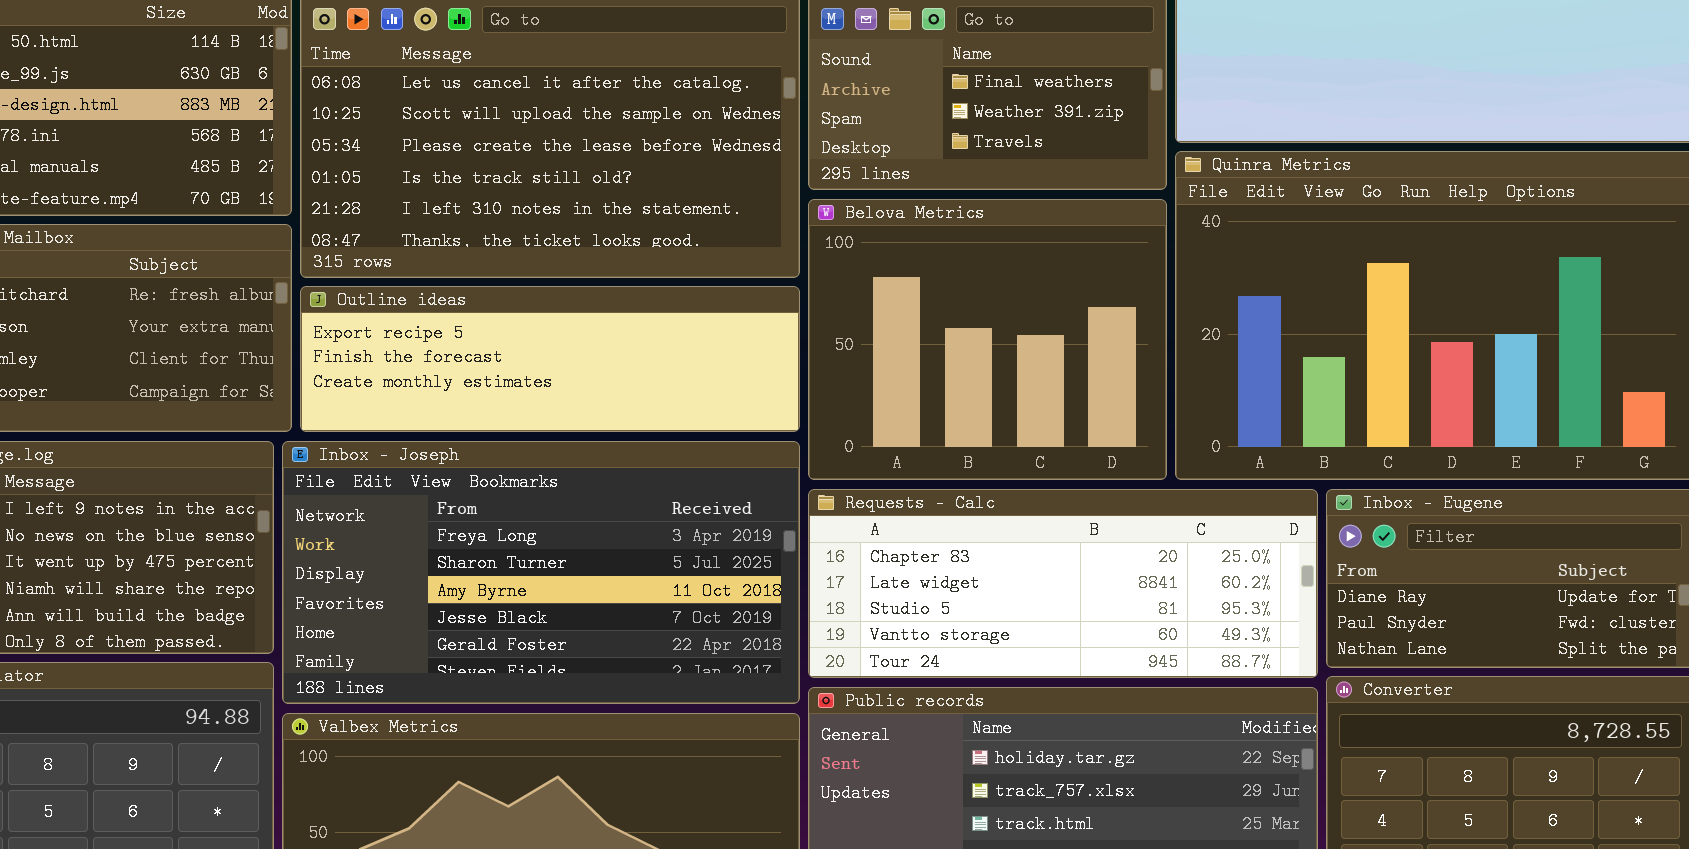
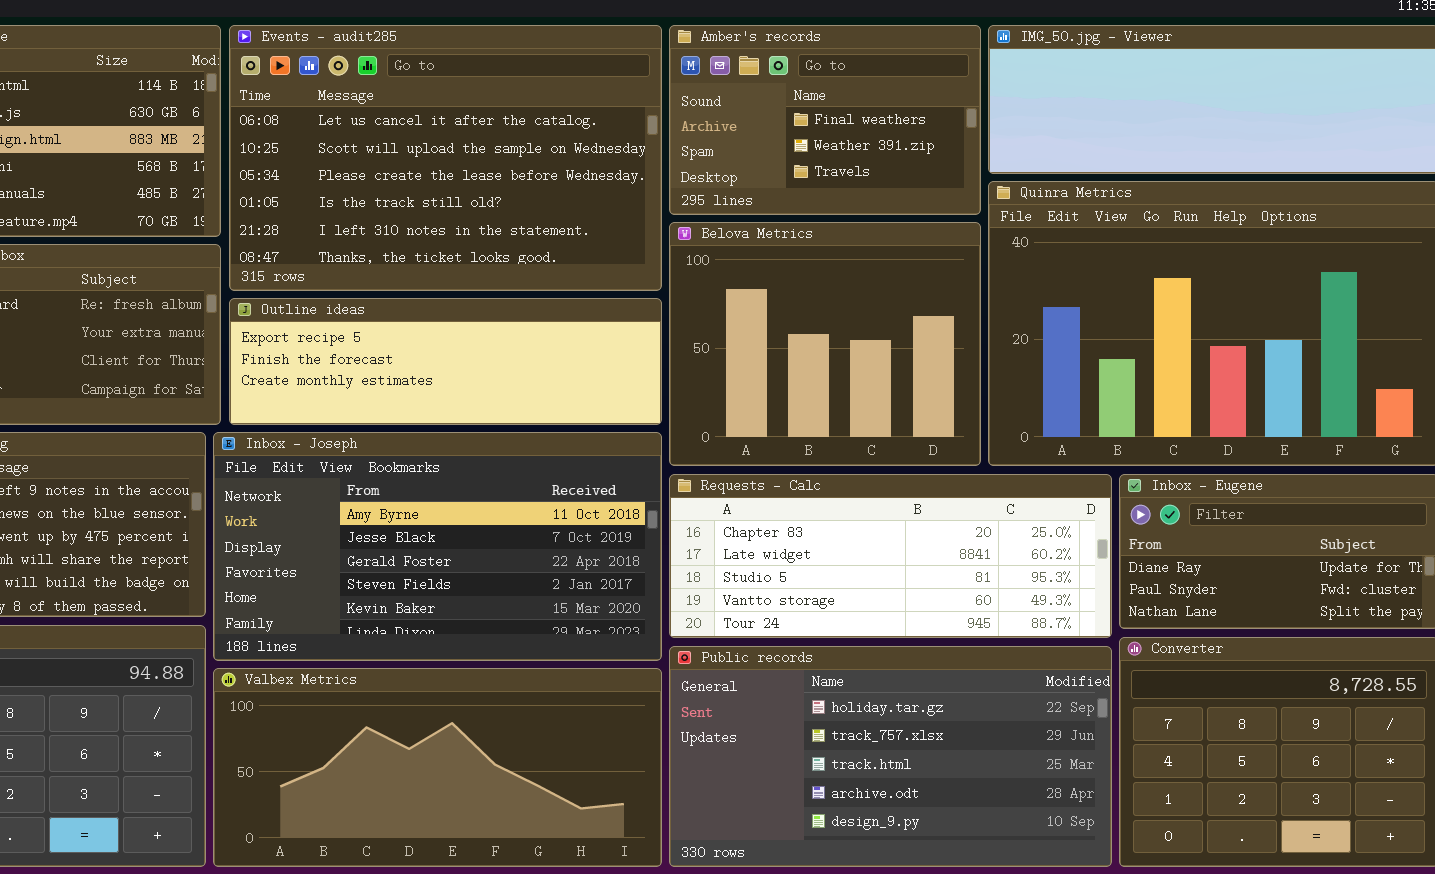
Inbox - Joseph: [282,441,800,704] -> [213,432,662,661], scrolled down 2 rows

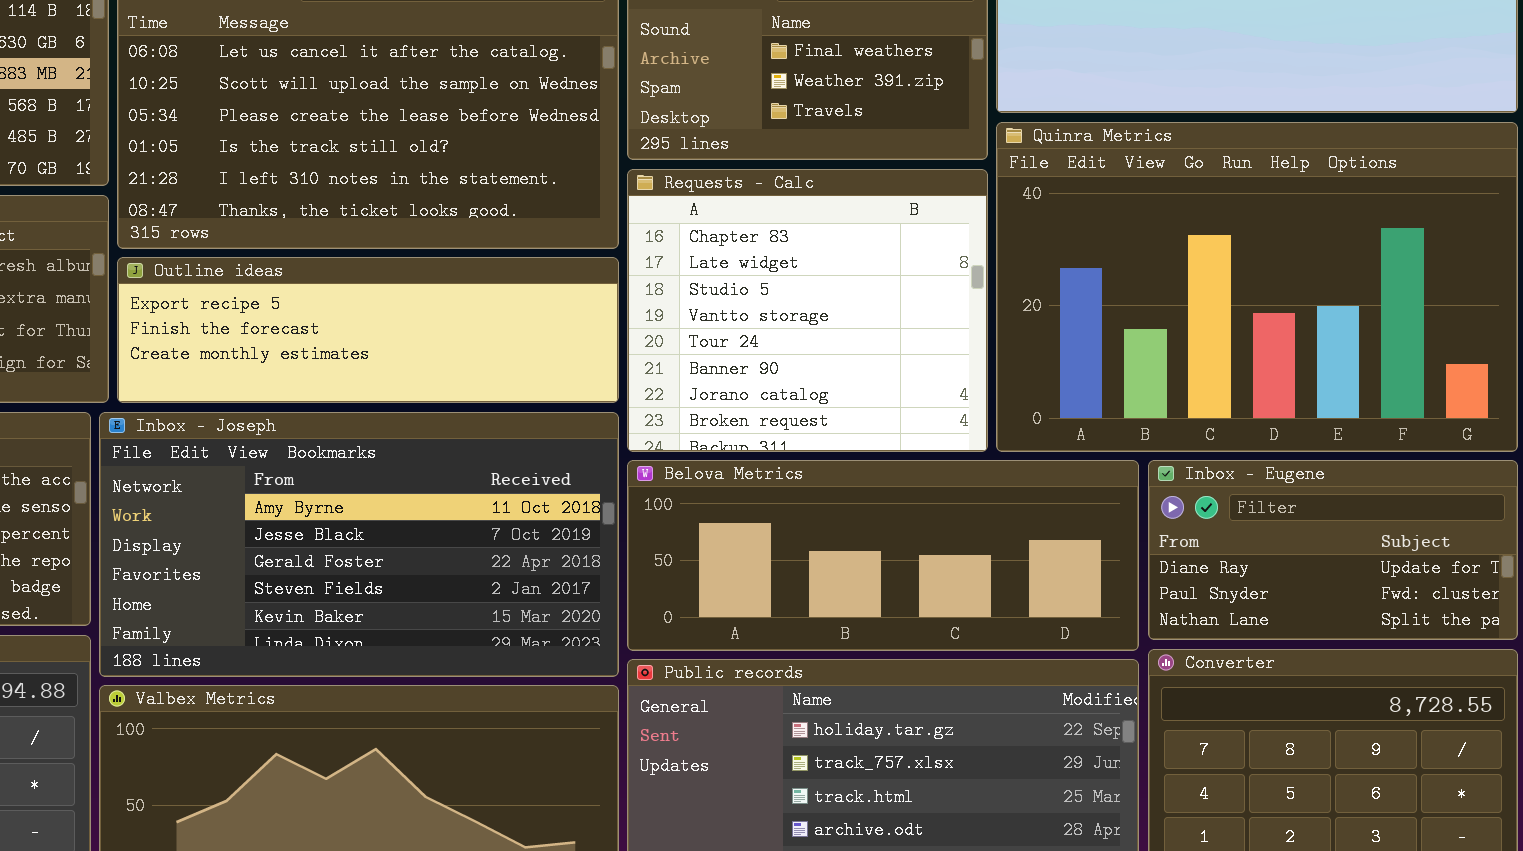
Belova Metrics: [669,222,981,466] -> [627,460,1139,651], moved, resized
Requests - Calc: [669,474,1112,638] -> [627,169,988,452], moved, resized

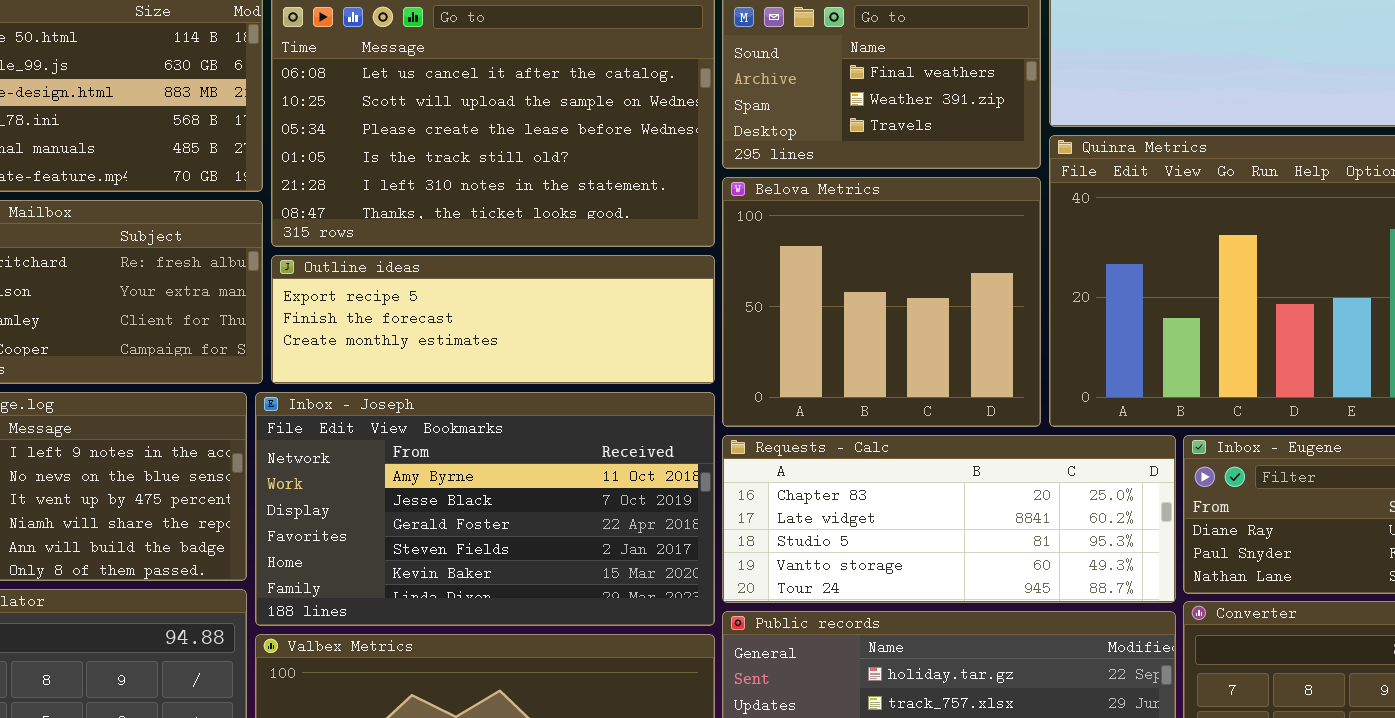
Requests - Calc: [627,169,988,452] -> [722,435,1176,603], moved, resized
Belova Metrics: [627,460,1139,651] -> [722,177,1041,427], moved, resized

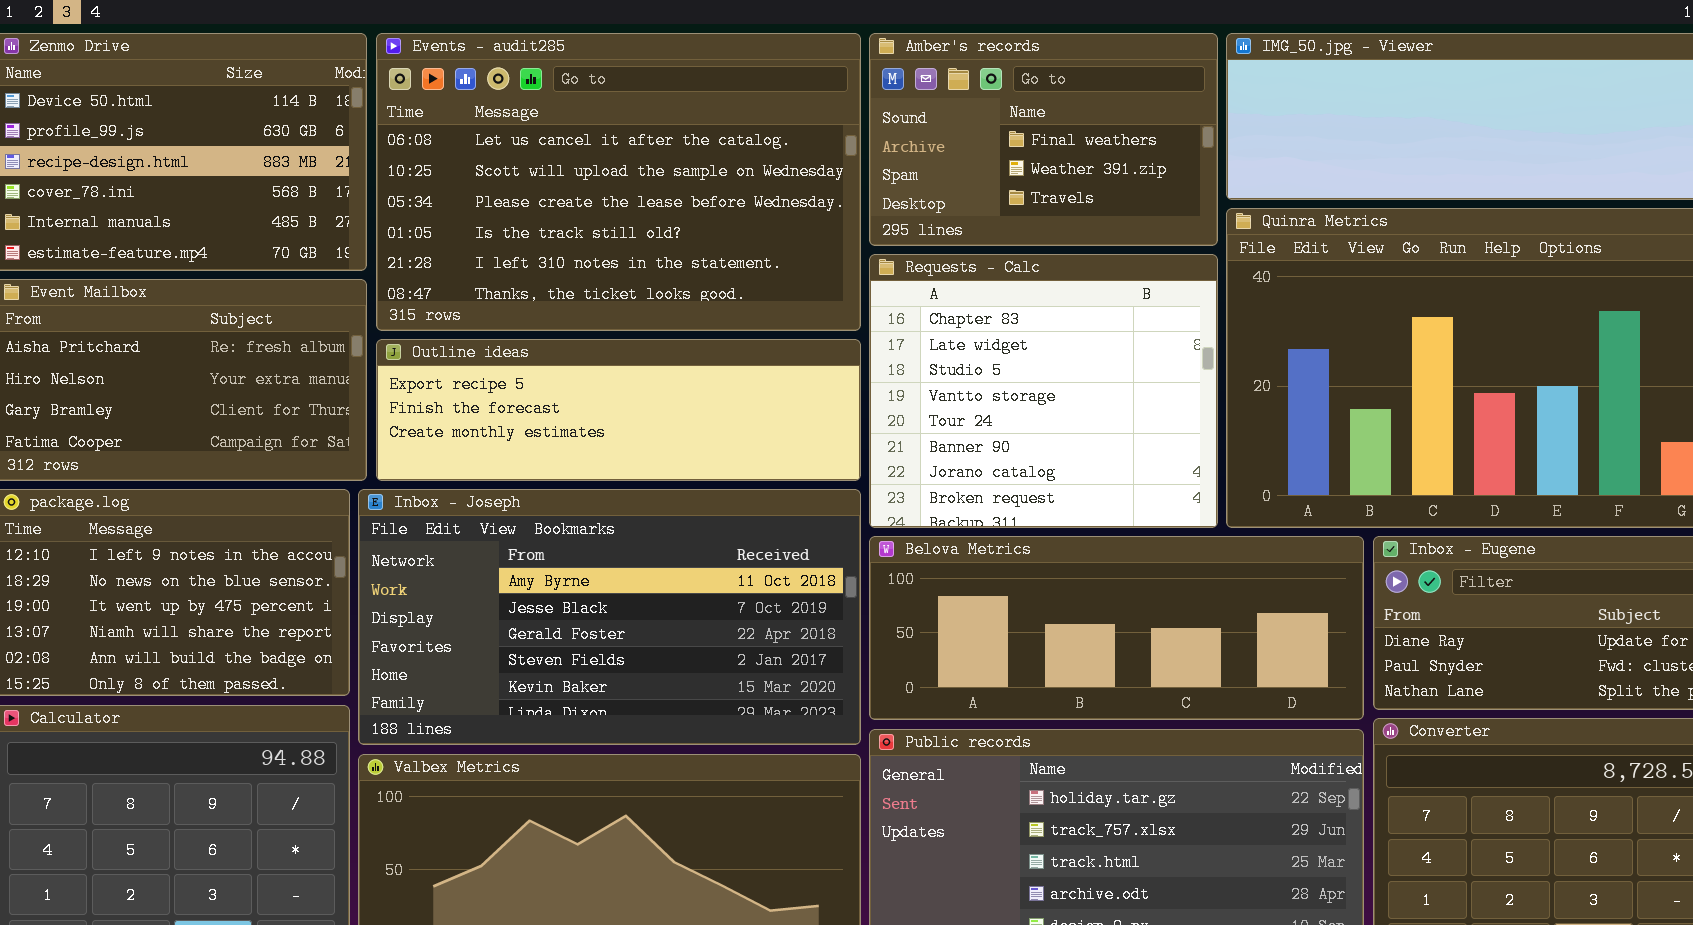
Belova Metrics: [722,177,1041,427] -> [869,536,1364,720], moved, resized
Requests - Calc: [722,435,1176,603] -> [869,254,1218,528], moved, resized

